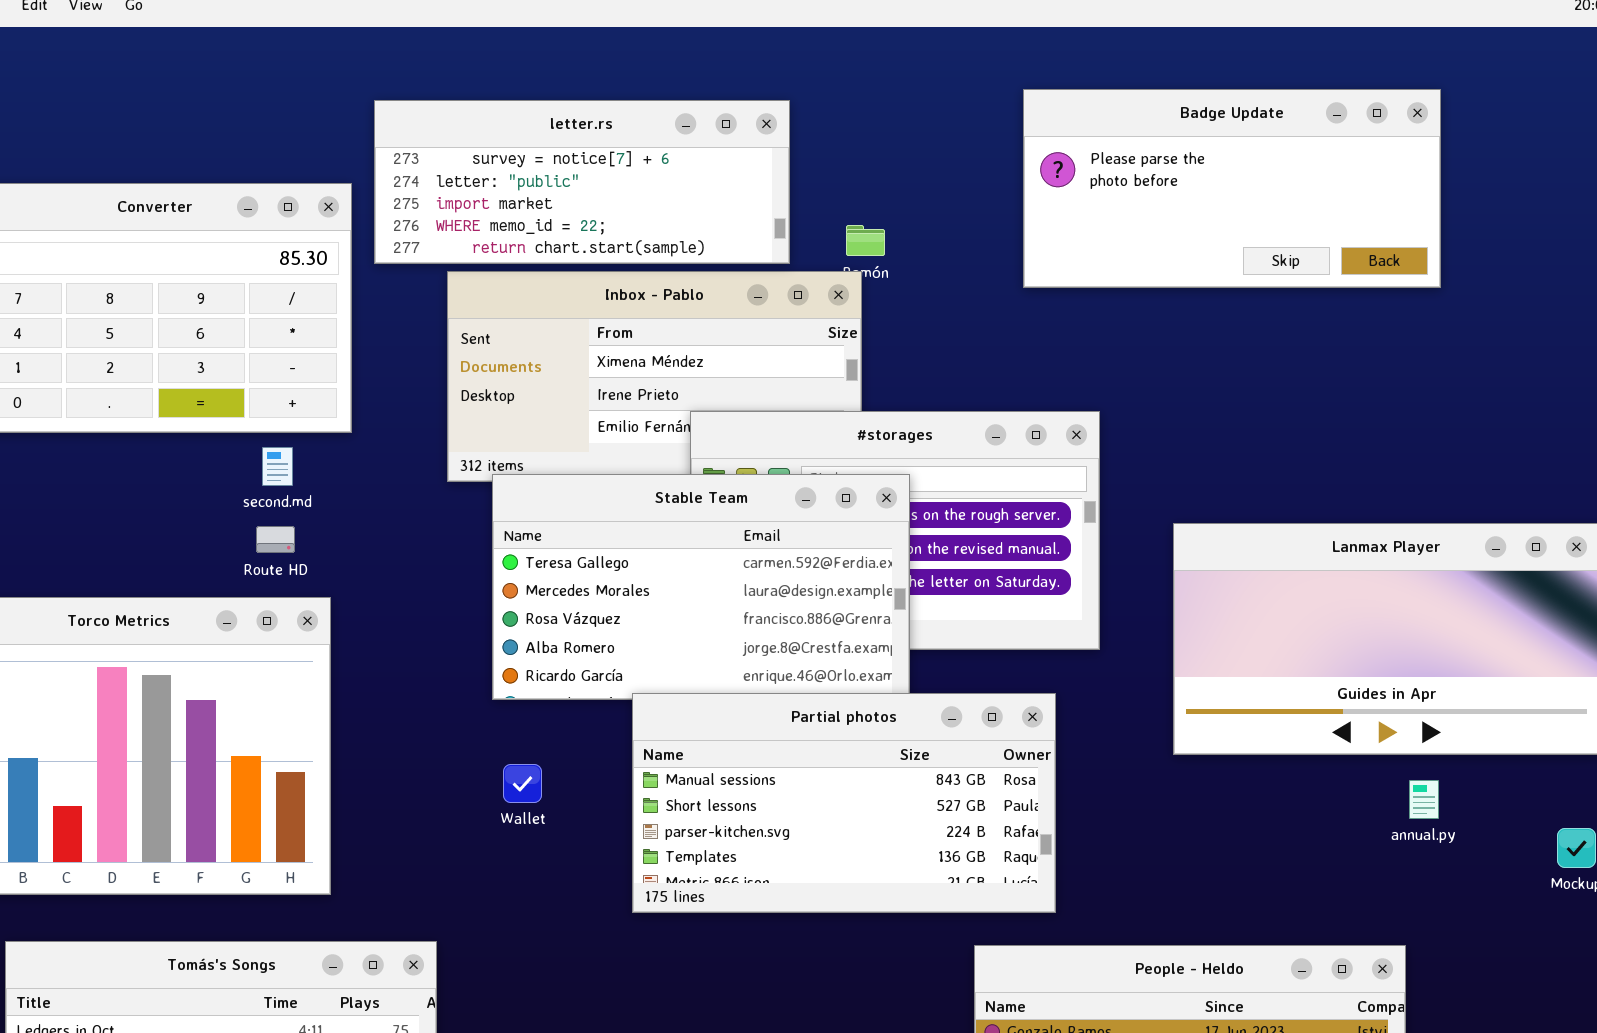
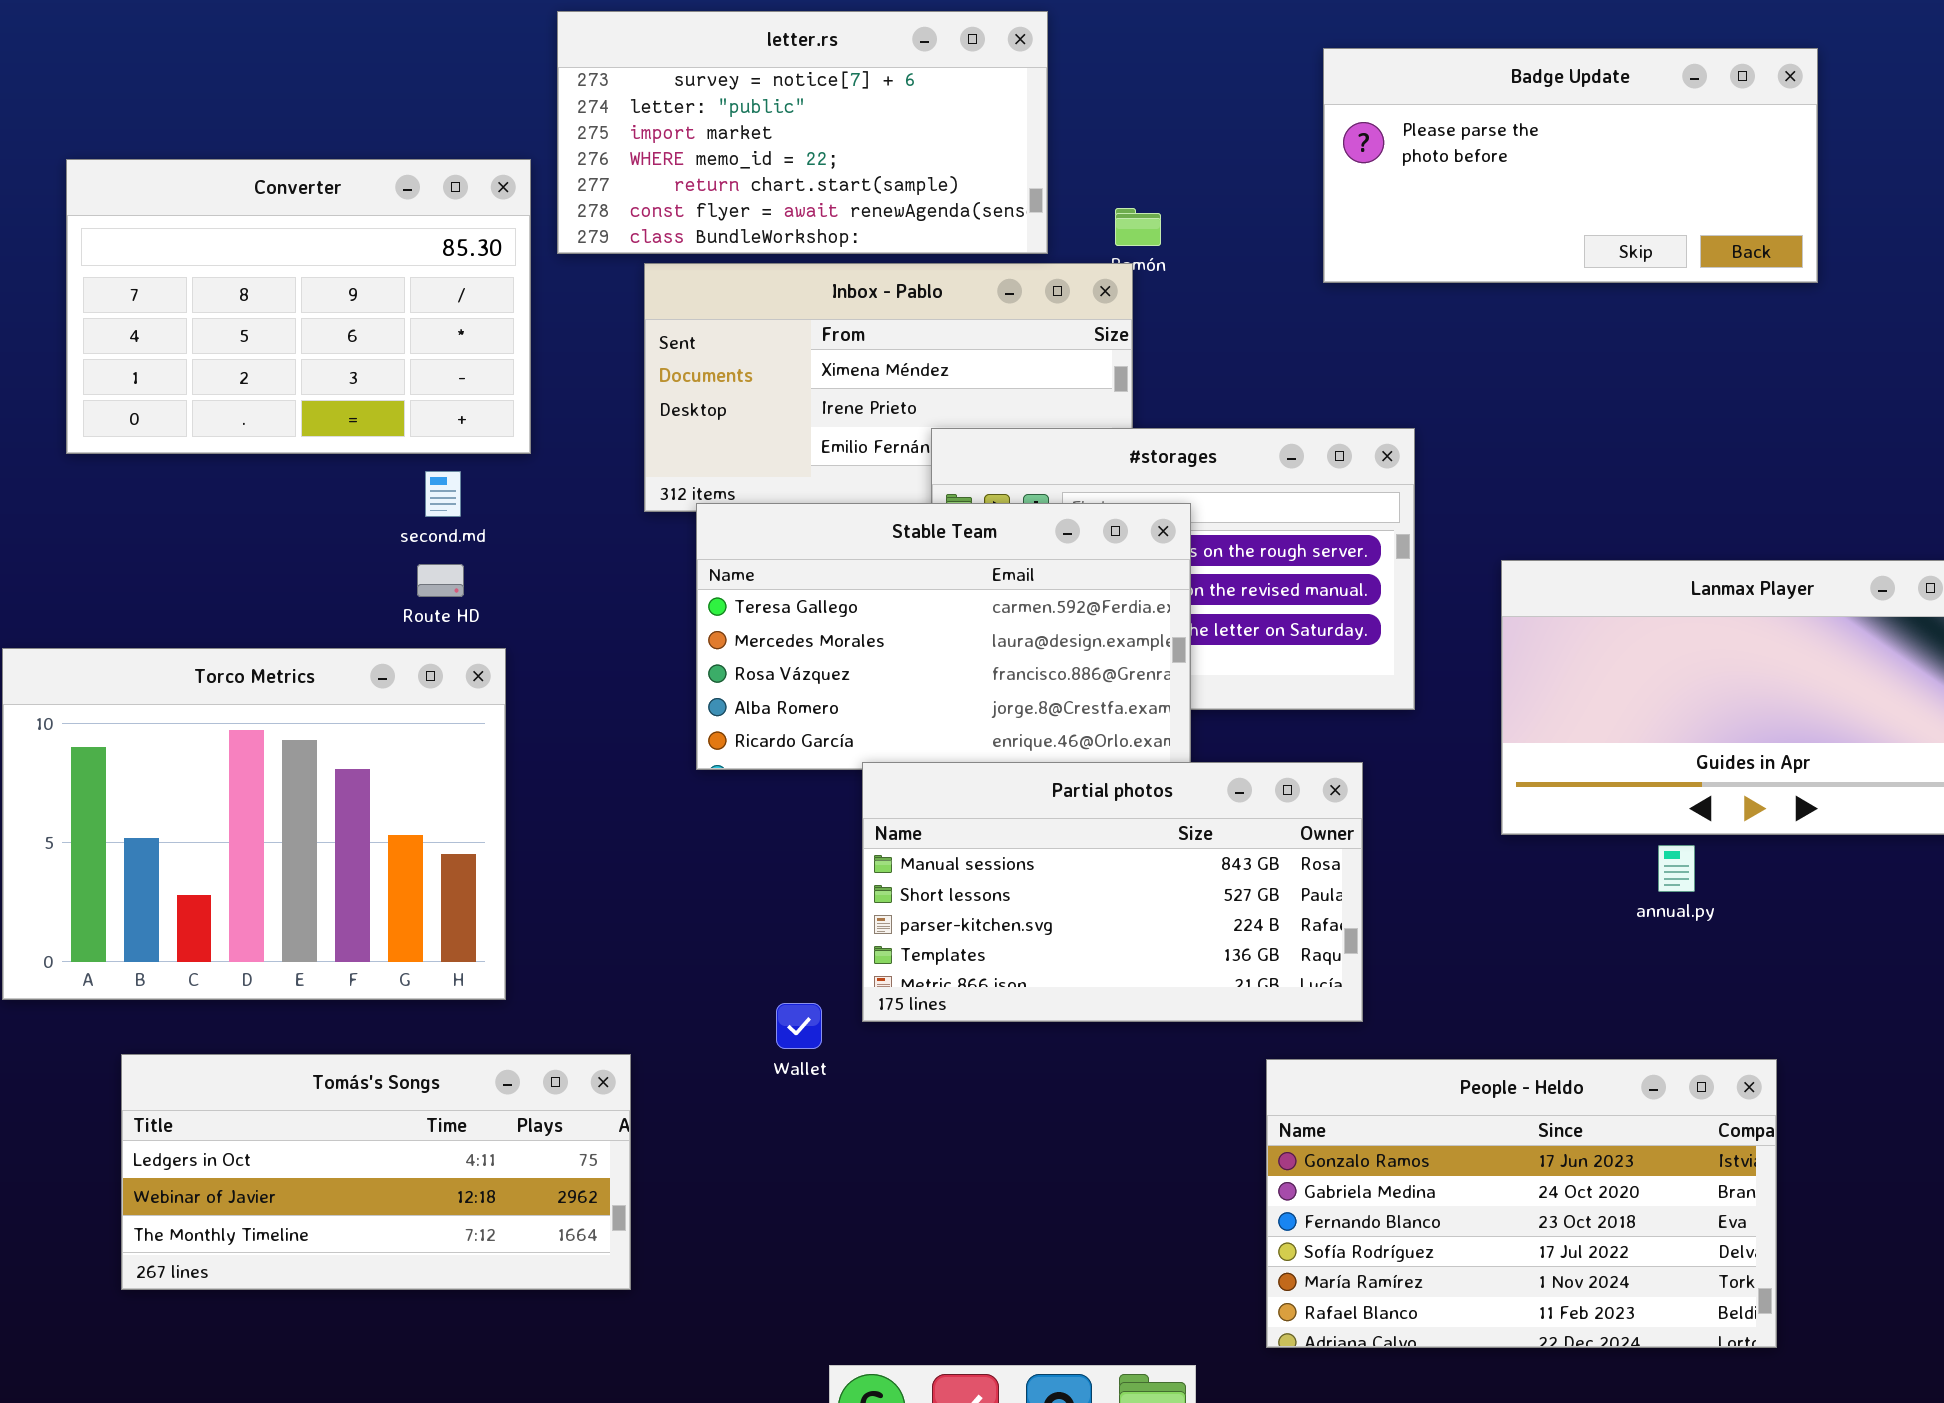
letter.rs: [374,100,790,264] -> [557,11,1048,254], resized
Wallet: [503,764,542,803] -> [776,1003,822,1049], moved
annual.py: [1409,780,1439,819] -> [1658,845,1695,892], moved

